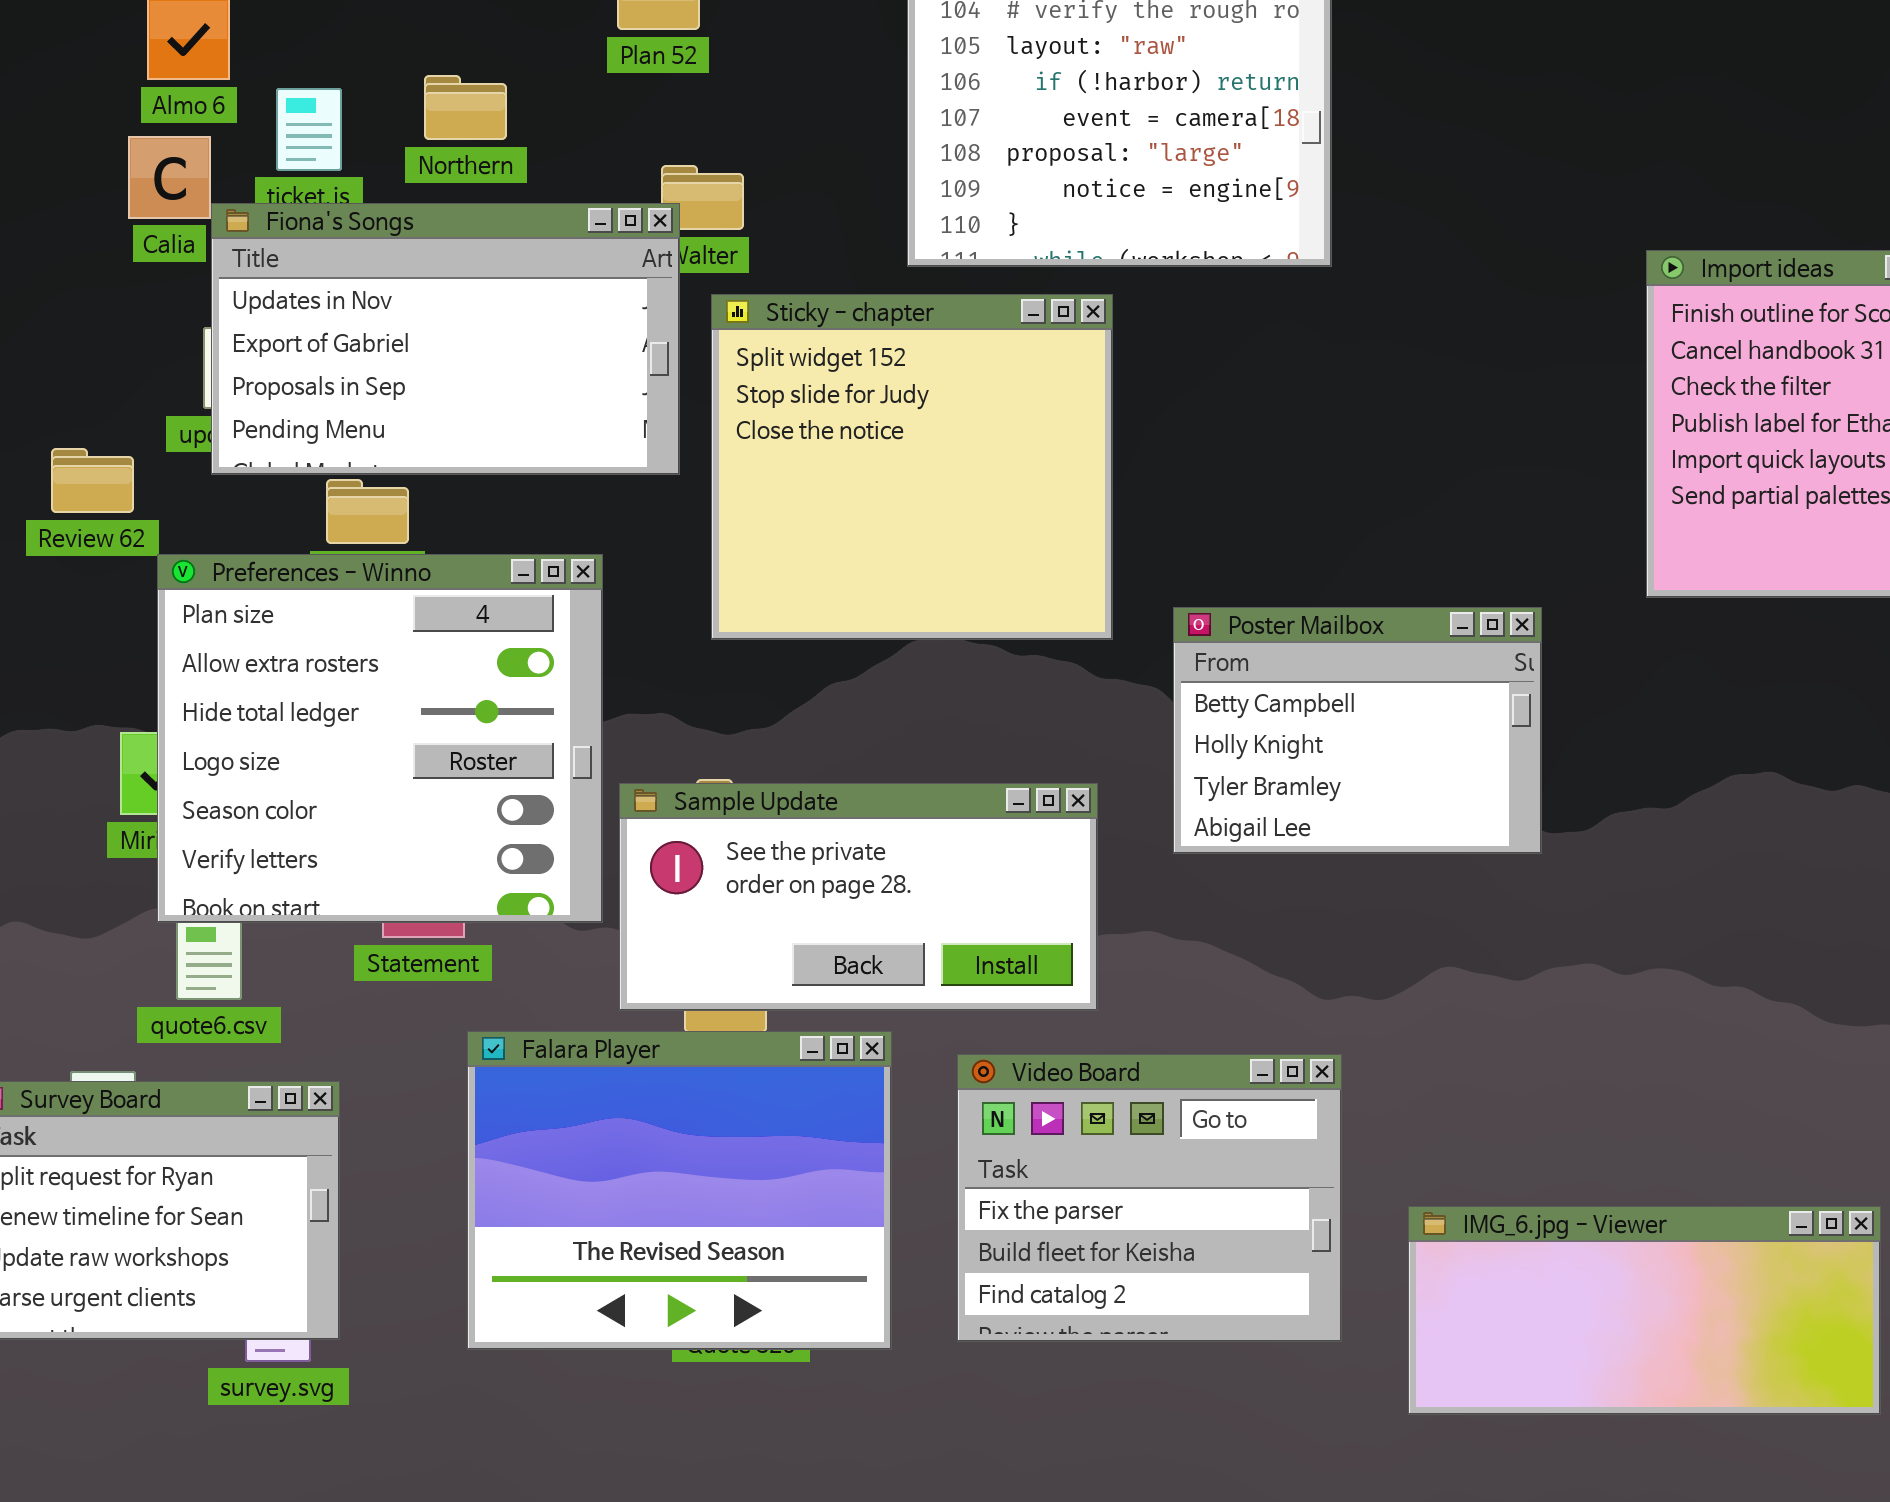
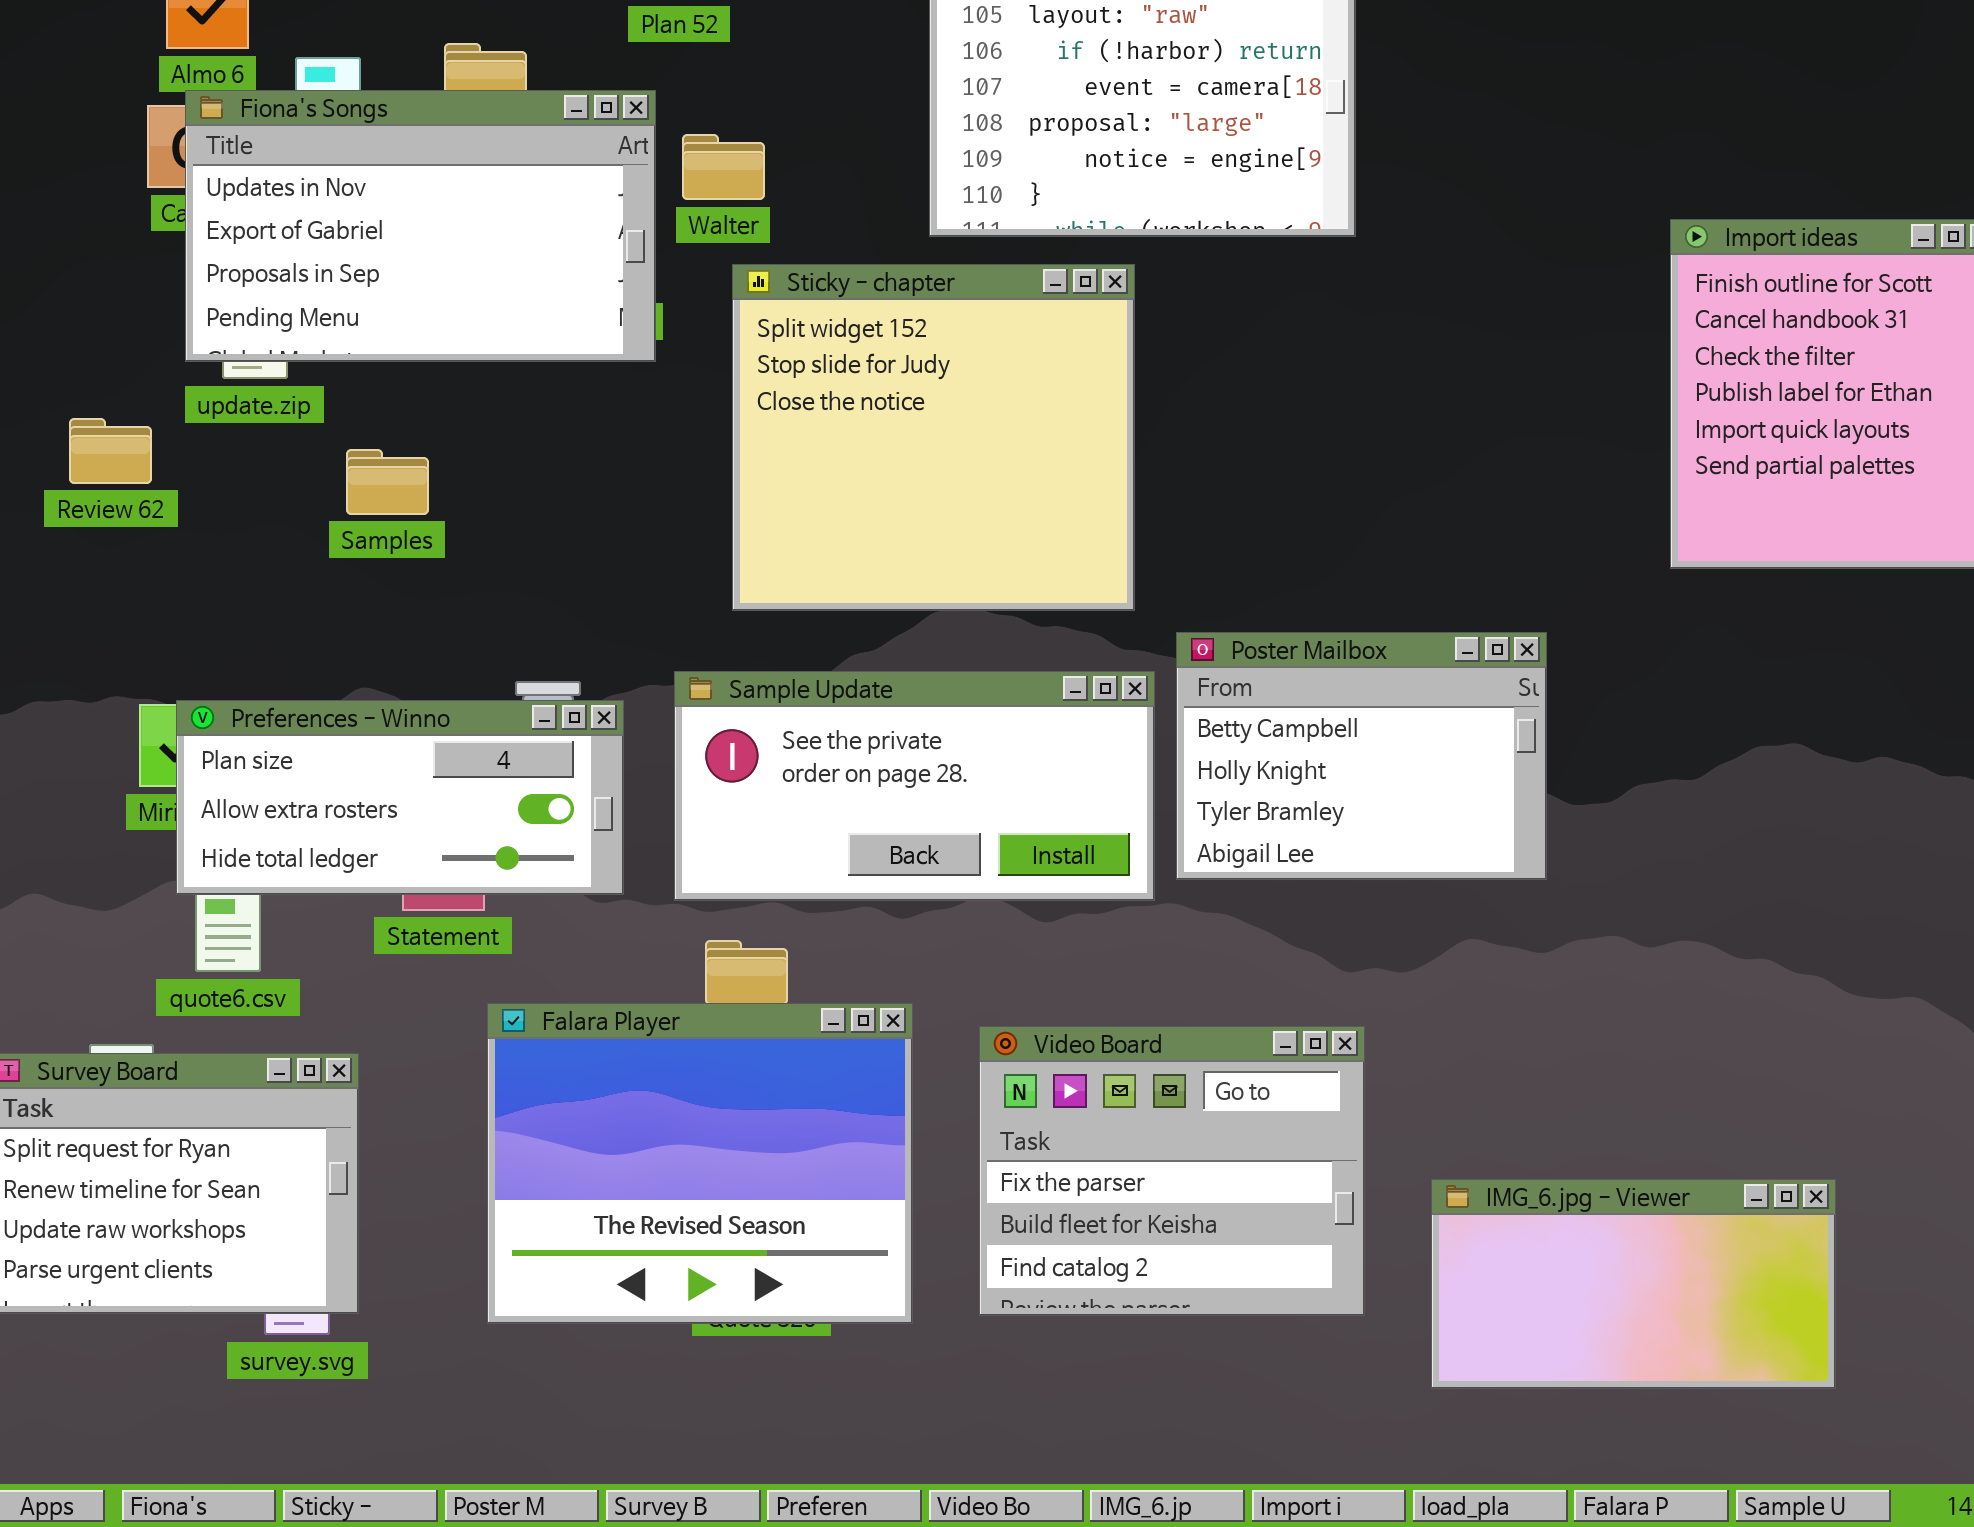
Fiona's Songs: [211,203,680,475] -> [185,90,656,362], moved
Preferences - Winno: [157,554,603,923] -> [176,700,624,895], resized
Poster Mailbox: [1173,607,1542,854] -> [1176,632,1547,880], moved
Sample Update: [619,783,1098,1011] -> [674,671,1155,901], moved
IMG_6.jpg - Viewer: [1408,1206,1881,1415] -> [1431,1179,1836,1389], resized

